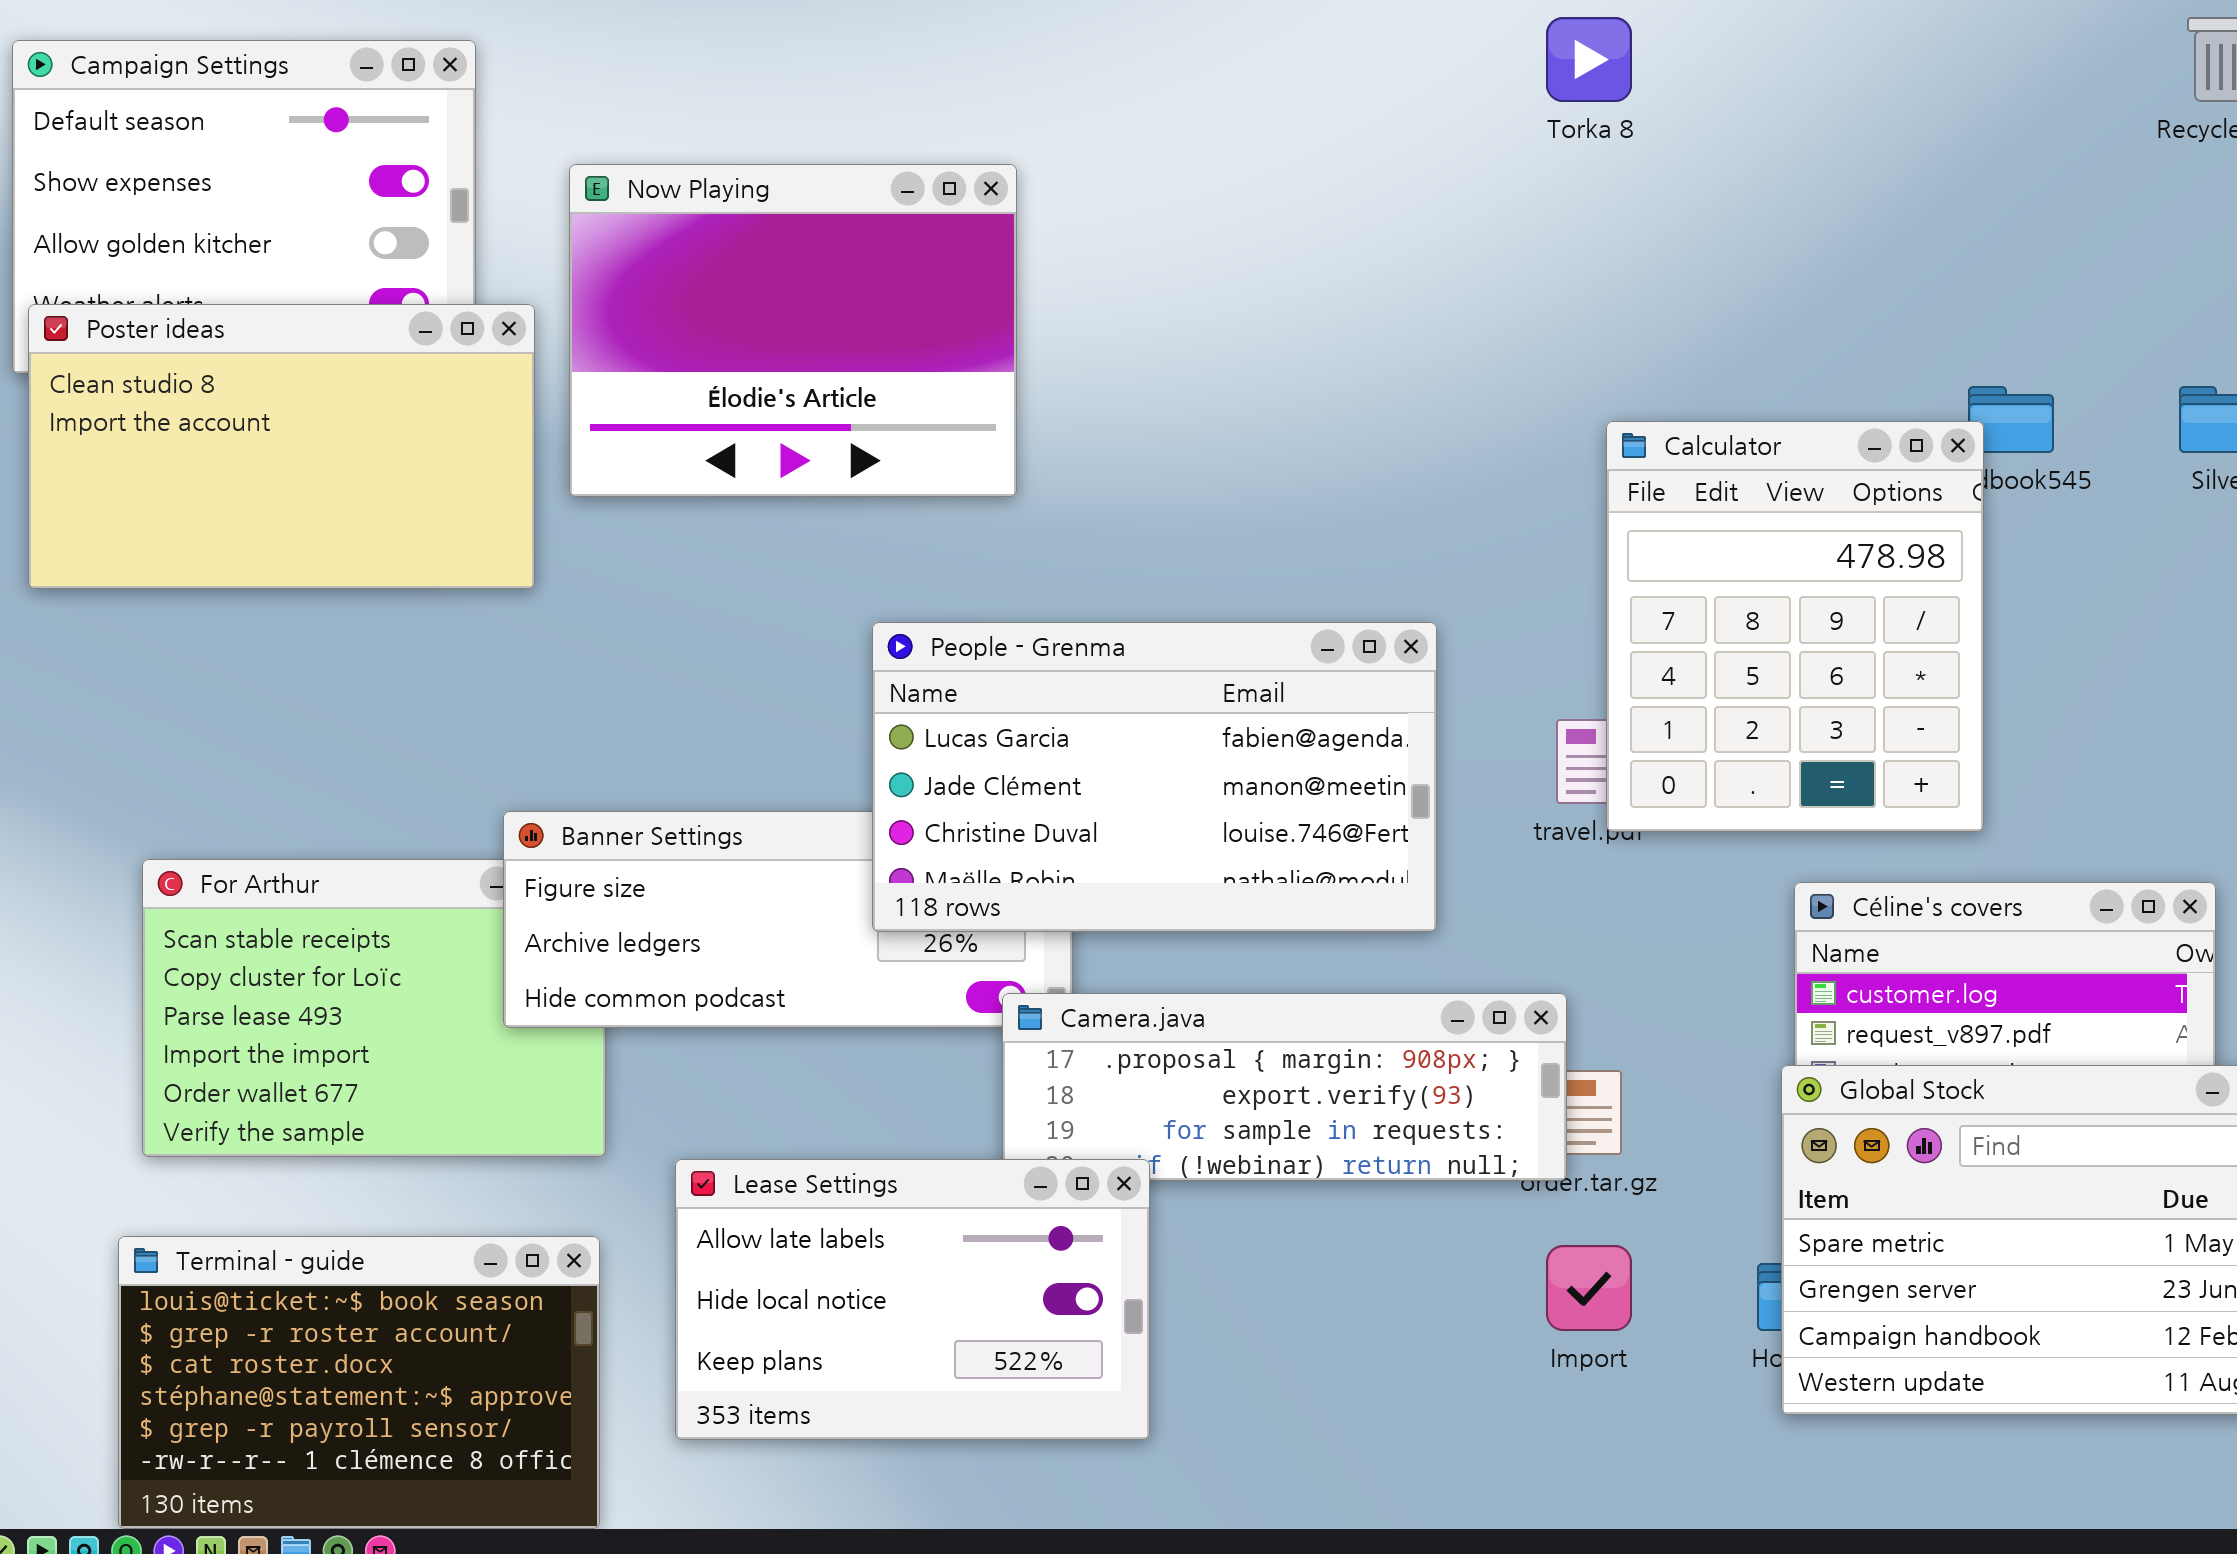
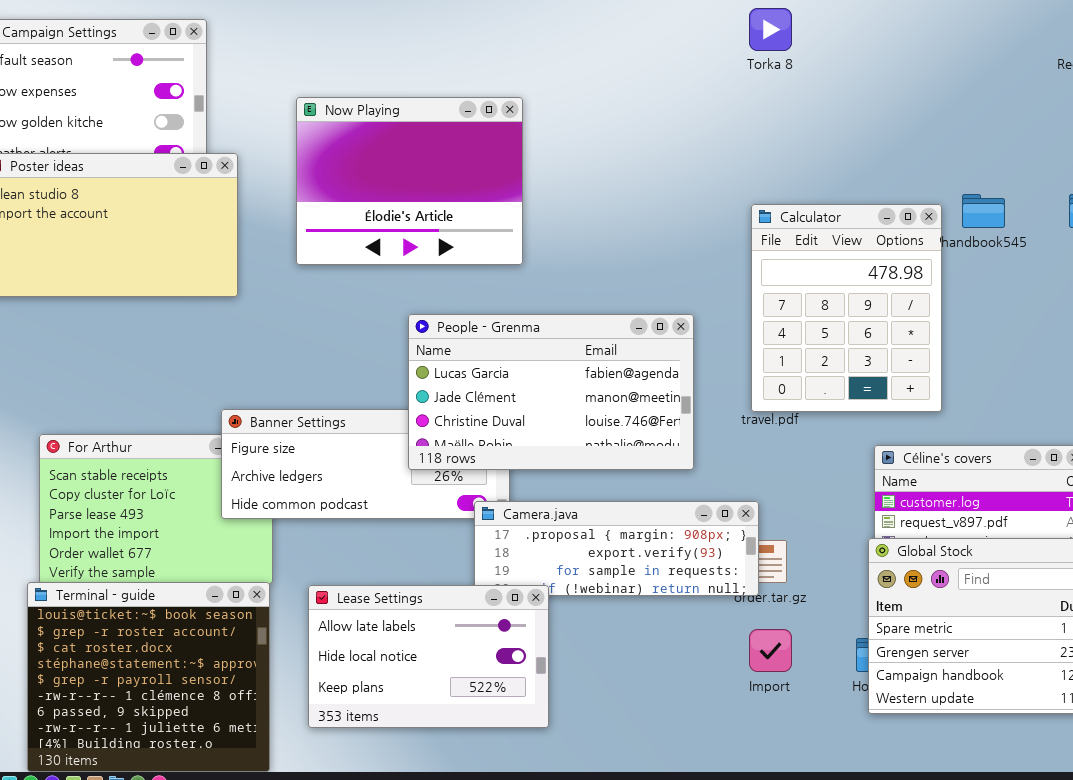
Now Playing: [569,164,1017,497] -> [296,97,523,265], moved
Calculator: [1606,421,1984,832] -> [751,204,942,412], moved
Terminal - guide: [118,1236,600,1529] -> [27,582,270,772], resized

